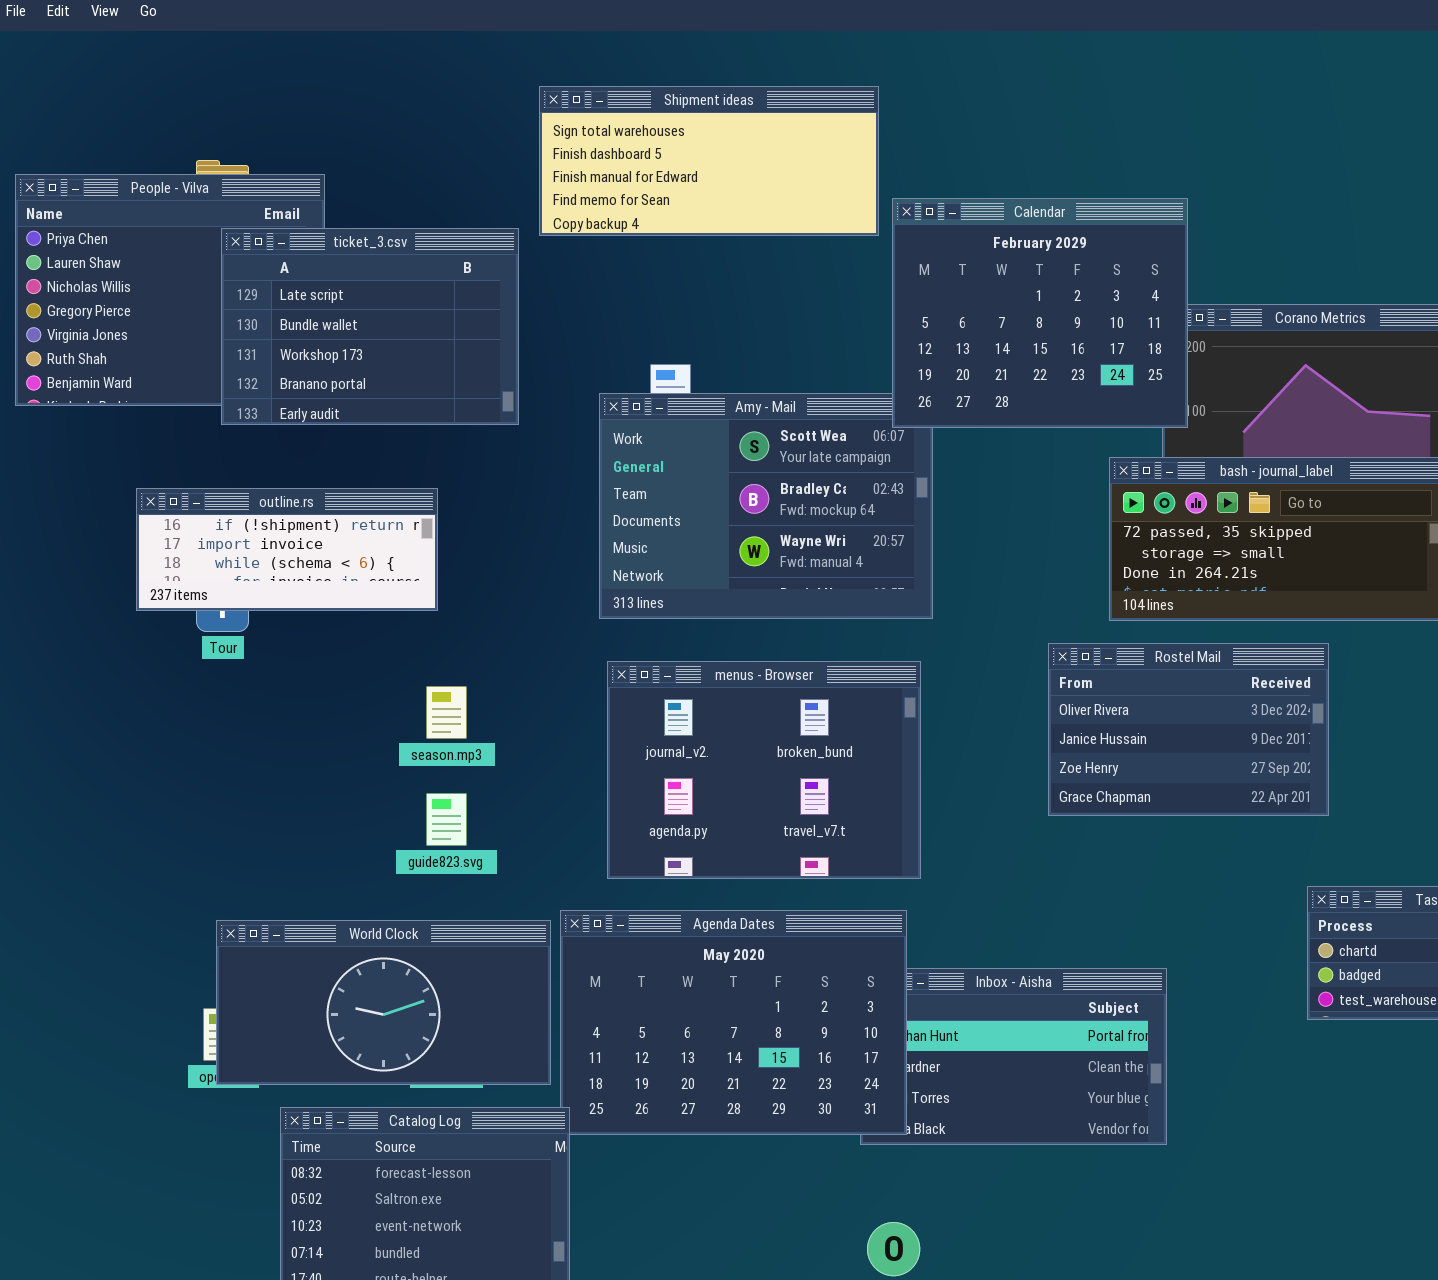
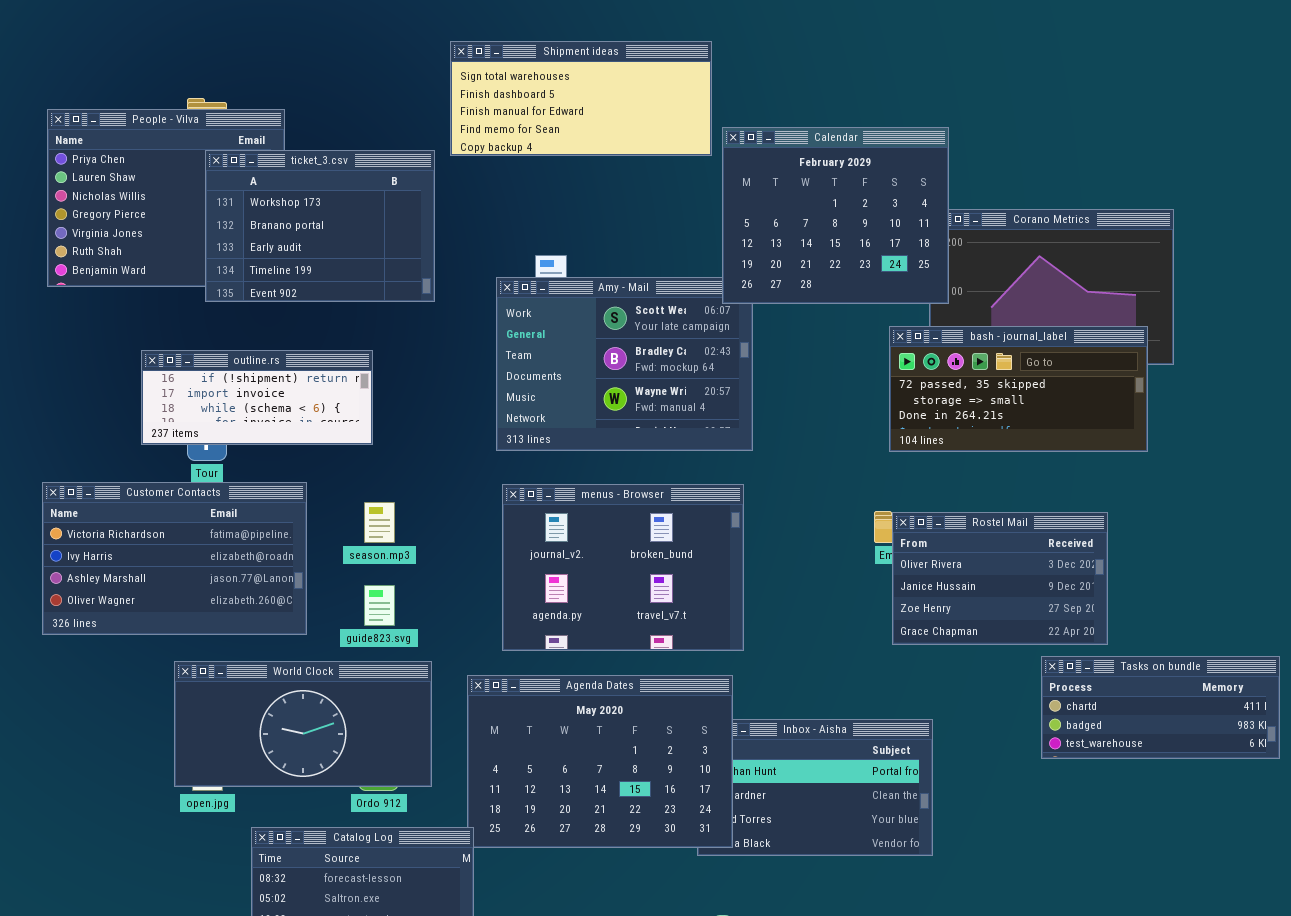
ticket_3.csv: [221,228,519,425] -> [205,150,435,302], scrolled down 2 rows
Rostel Mail: [1048,643,1329,816] -> [892,512,1108,645], moved
Customer Contacts: none -> [42,482,307,635], opened
World Clock: [216,920,551,1085] -> [174,661,432,787], moved

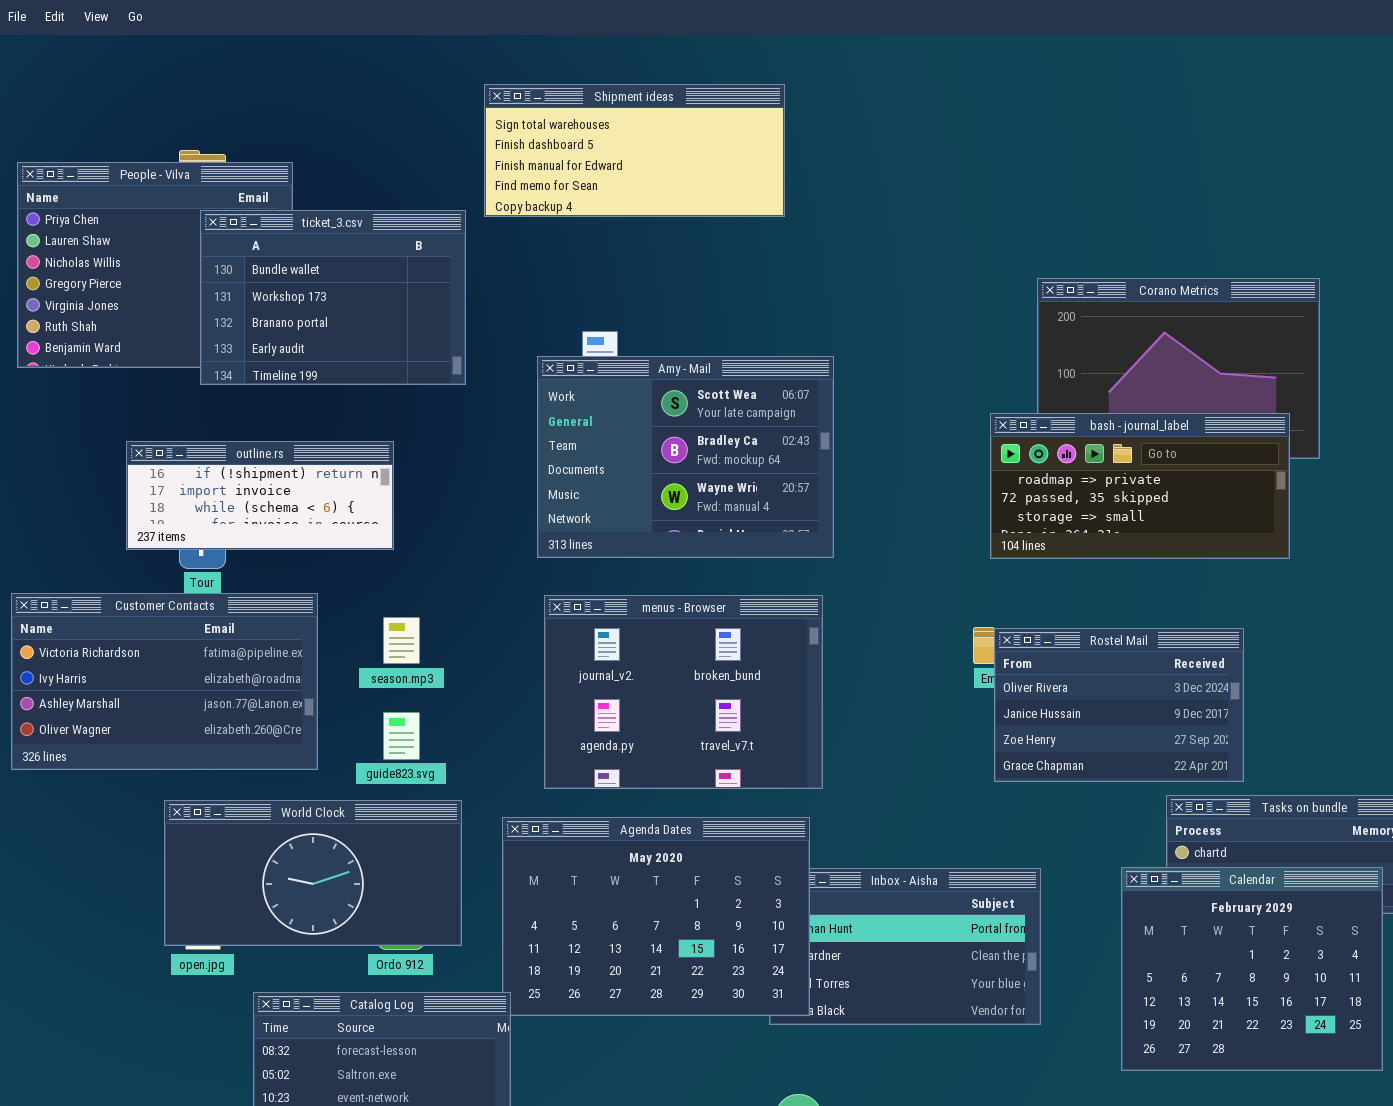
Calendar: [722,127,949,304] -> [1121,867,1383,1071], moved
ticket_3.csv: [205,150,435,302] -> [200,210,466,385], scrolled up 1 row
bash - journal_label: [889,326,1148,452] -> [990,413,1290,559], scrolled up 1 row

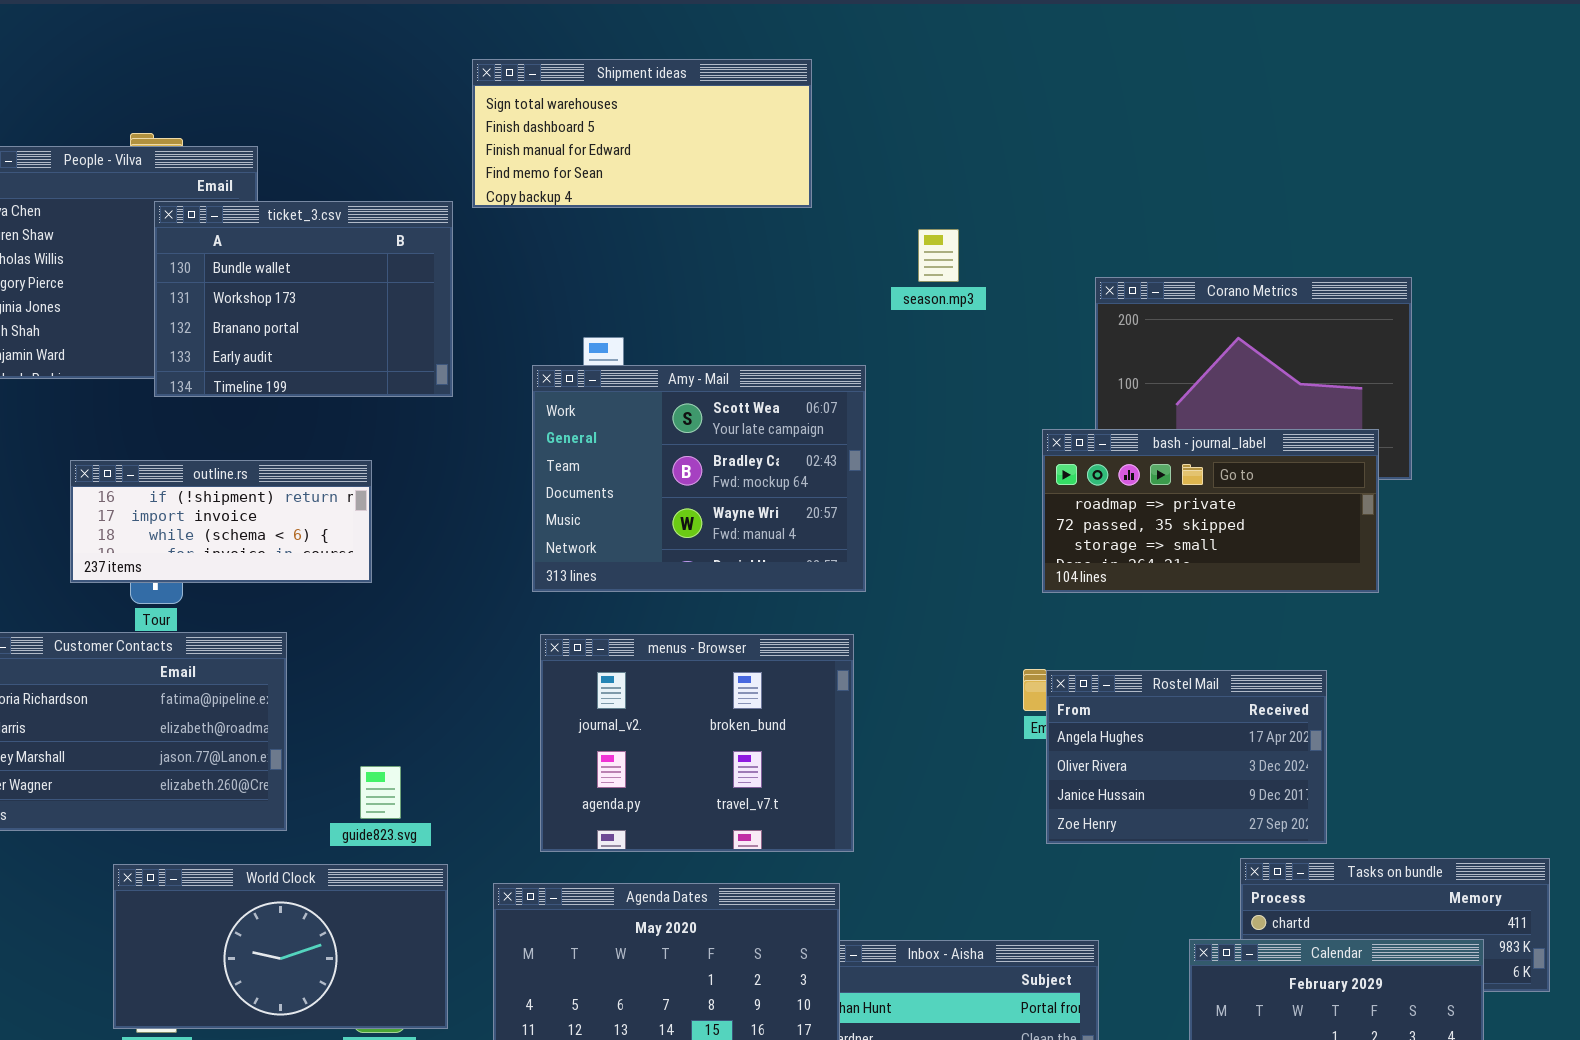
season.mp3: [383,617,420,664] -> [918,229,959,282], moved
Rostel Mail: [994,628,1244,782] -> [1046,670,1327,844], scrolled up 1 row

